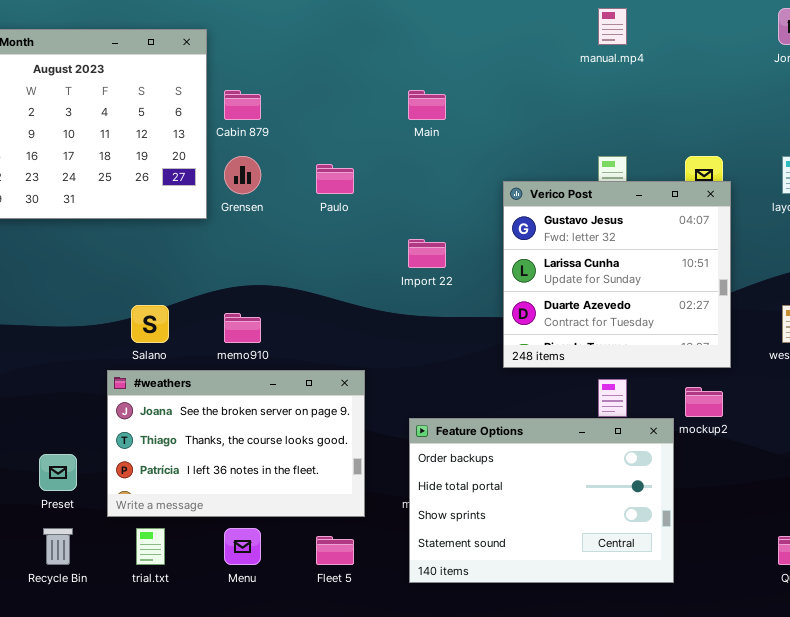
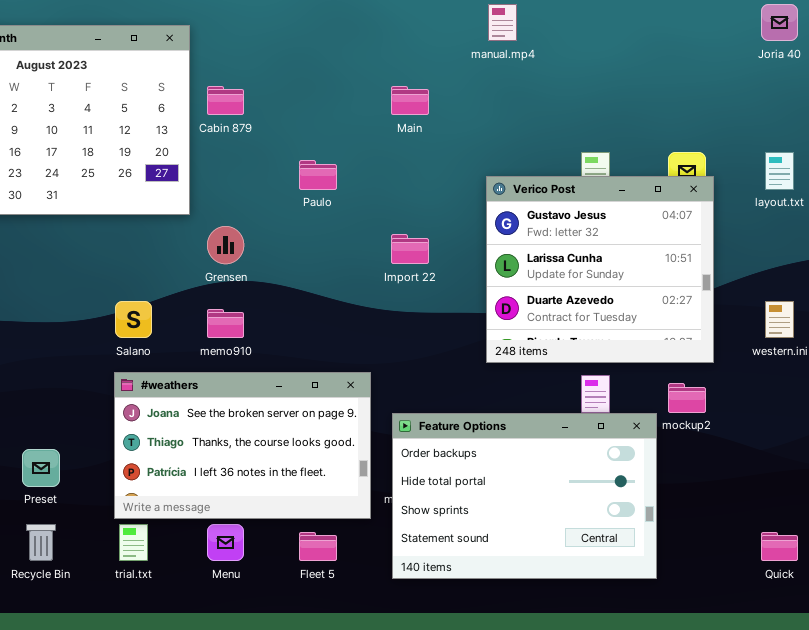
manual.mp4: [598,8,627,45] -> [488,4,517,41], moved
Grensen: [224,156,261,194] -> [207,226,244,264], moved
#weathers: [107,370,365,517] -> [114,372,371,519], moved

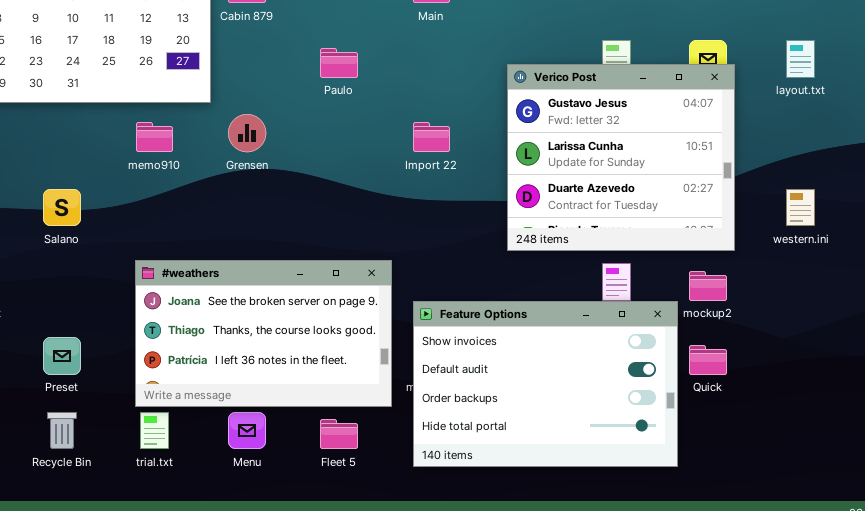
Salano: [115,301,152,338] -> [43,189,81,226], moved
memo910: [207,309,244,338] -> [136,122,173,152], moved
Feature Options: [392,413,657,579] -> [413,301,678,467], scrolled up 2 rows
Quick: [761,532,798,561] -> [689,345,727,375], moved

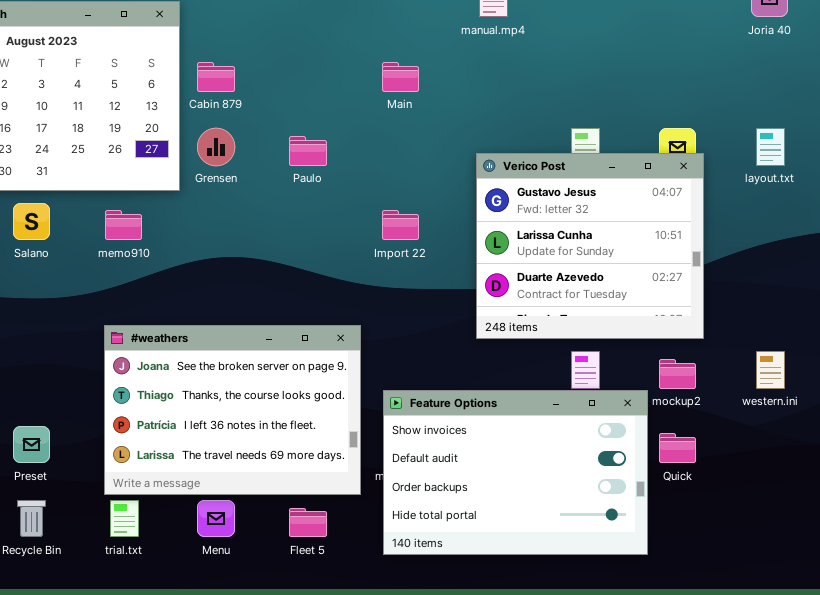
Grensen: [228,114,266,152] -> [197,128,235,166], moved
Salano: [43,189,81,226] -> [13,203,50,240], moved
western.ini: [786,189,815,226] -> [756,351,785,389], moved
#weathers: [135,260,392,407] -> [104,325,361,495], resized

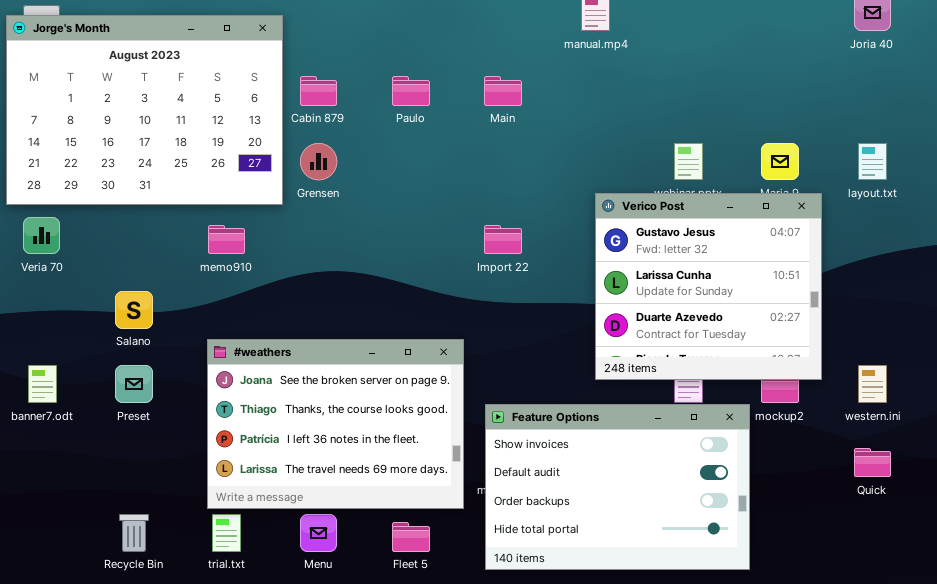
Paulo: [289,136,327,166] -> [392,76,430,106], moved
Verico Post: [476,153,704,339] -> [595,193,822,380], moved
Salano: [13,203,50,240] -> [115,291,153,329], moved
Preset: [13,426,50,463] -> [115,365,153,403], moved
Quick: [659,433,696,463] -> [854,448,891,477], moved

